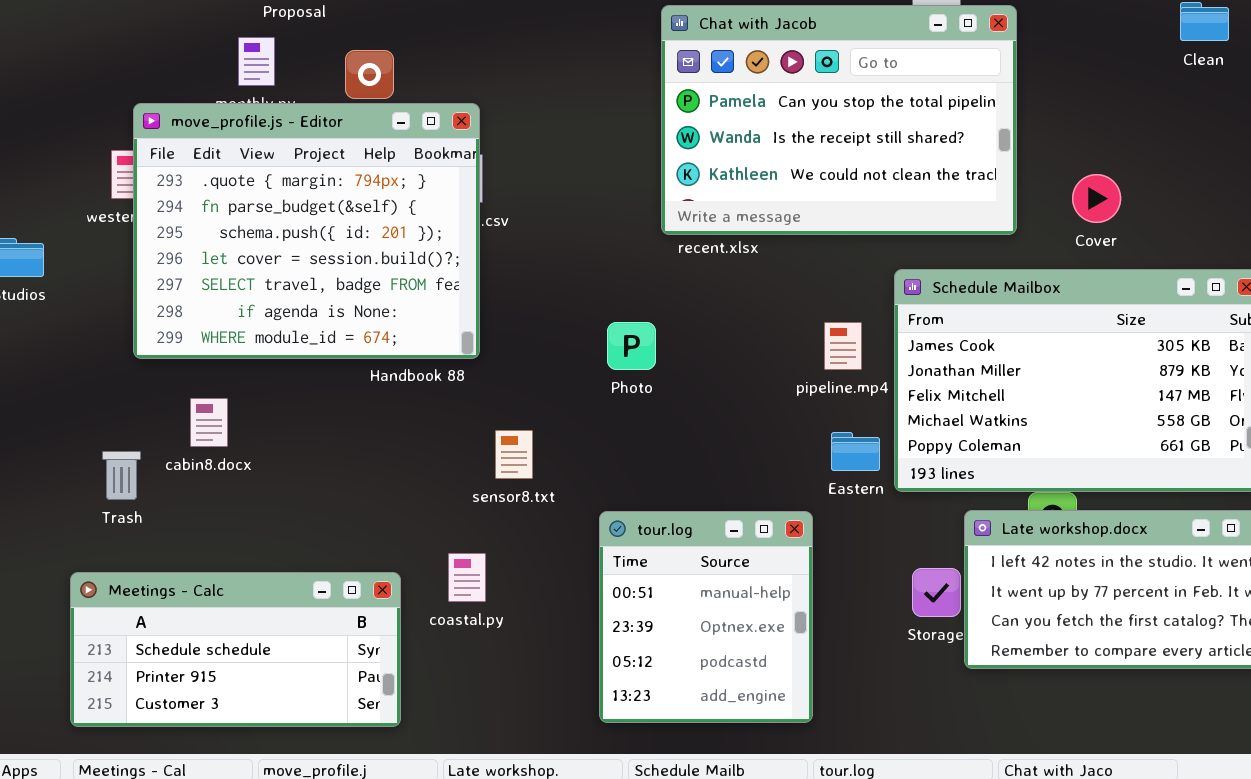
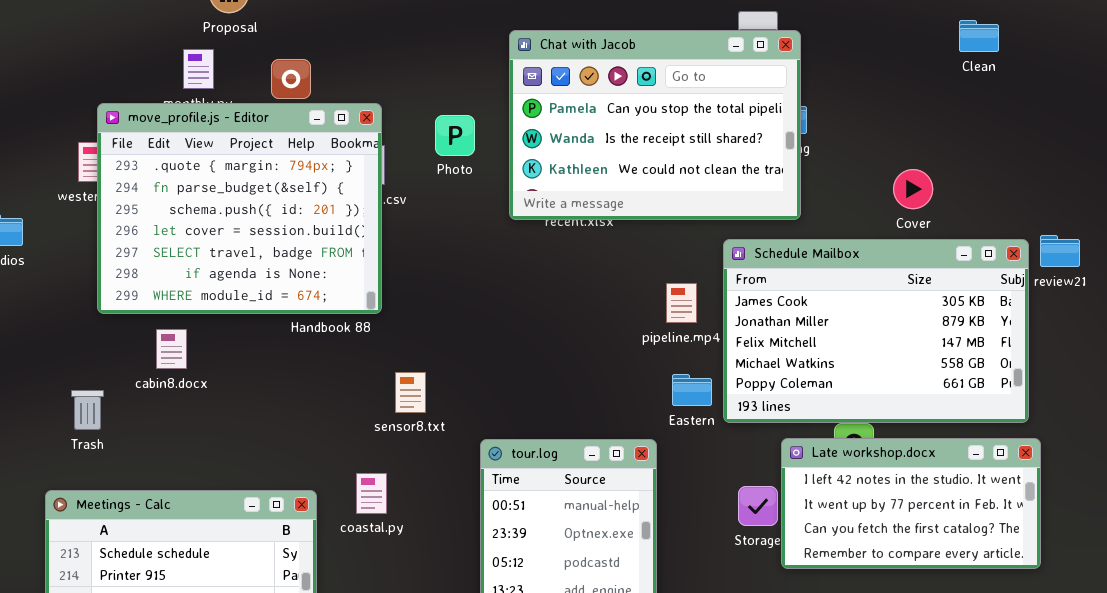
Chat with Jacob: [661,5,1017,235] -> [509,30,801,220], moved
Cover: [1072,174,1121,223] -> [893,169,933,209], moved
Photo: [607,322,656,370] -> [435,115,475,156], moved
cabin8.docx: [190,398,228,447] -> [156,329,187,369], moved

